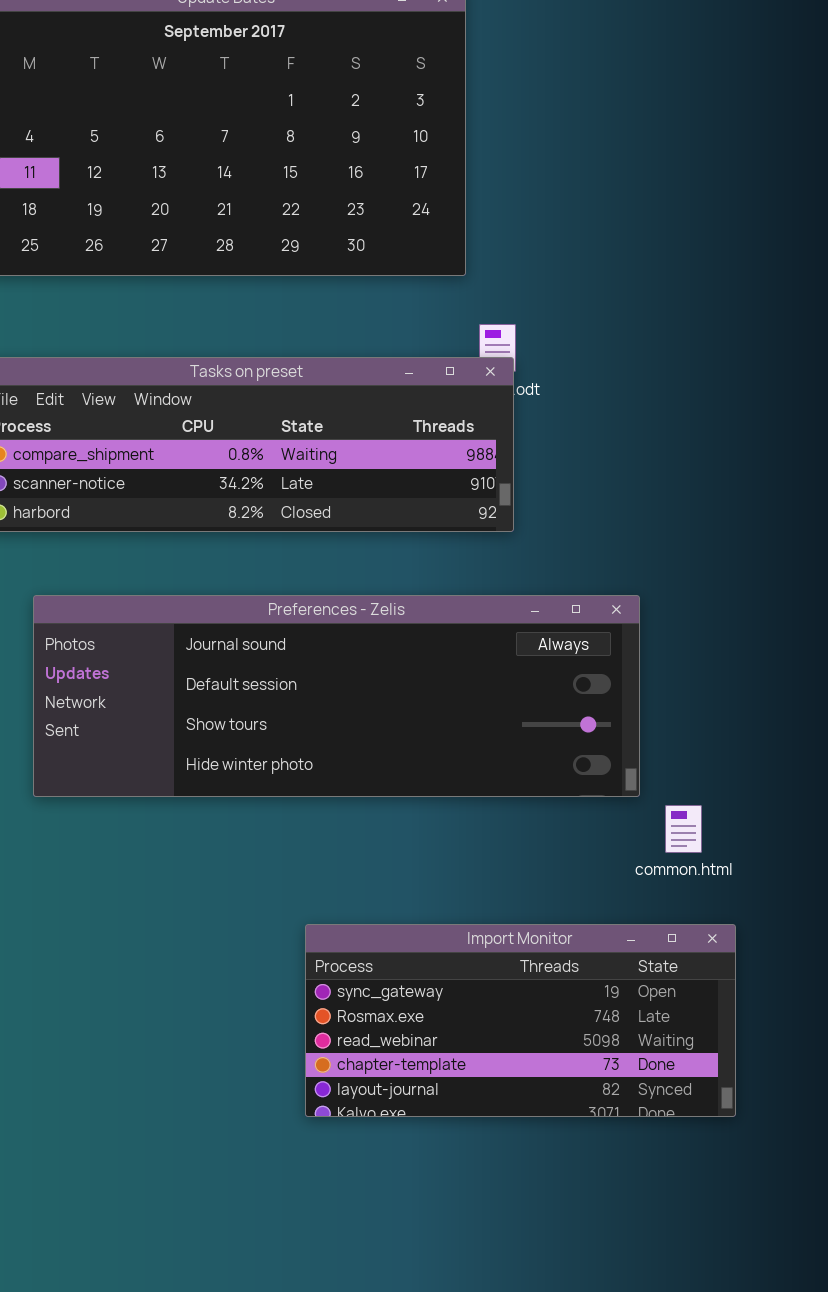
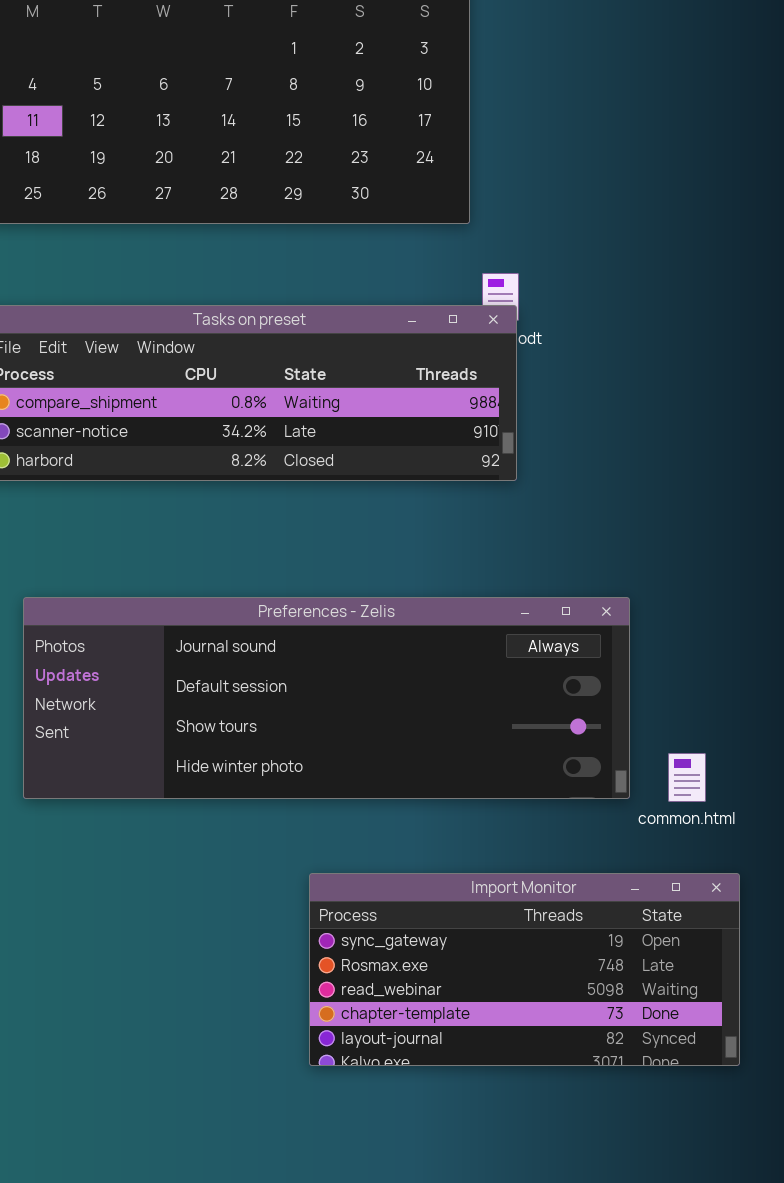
Preferences - Zelis: [33,595,640,797] -> [23,597,630,799], moved

